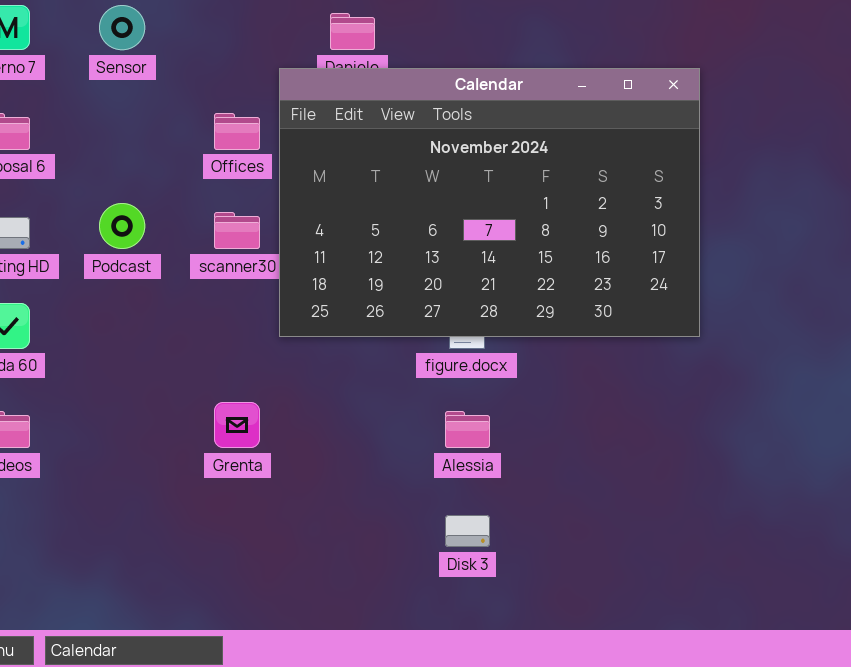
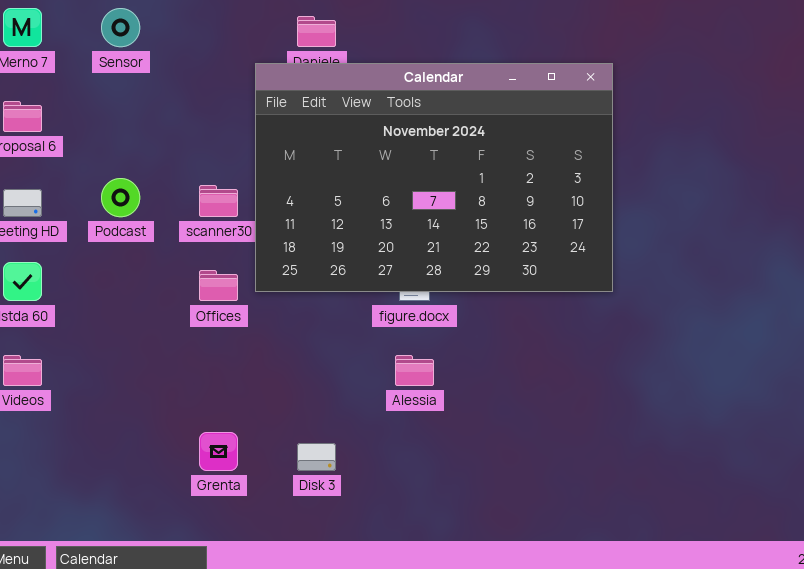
Offices: [214,113,260,150] -> [199,270,238,301], moved
Grenta: [214,402,260,448] -> [199,432,238,471], moved
Disk 3: [445,515,490,547] -> [297,443,336,471], moved

